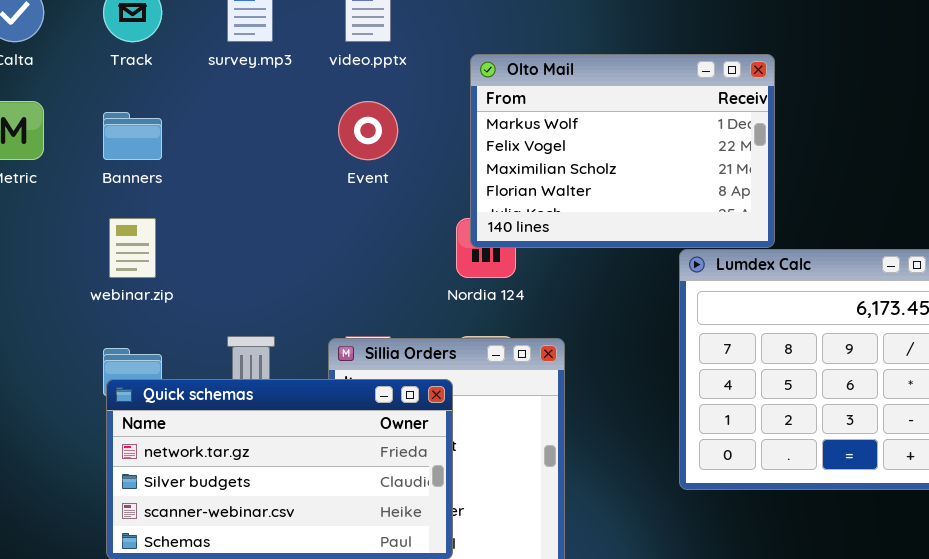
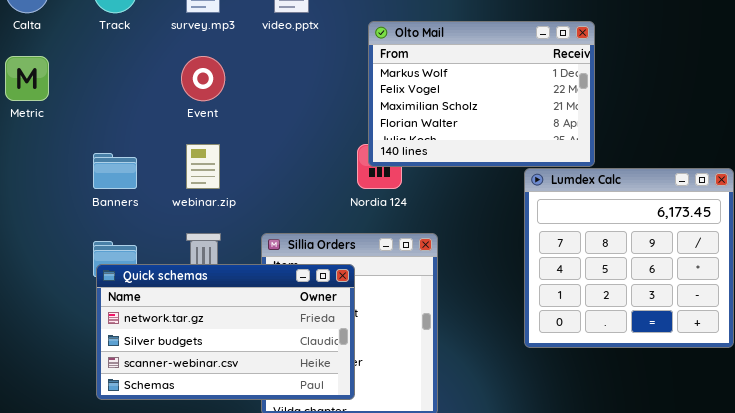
Event: [338,101,398,160] -> [181,56,225,101], moved
Banners: [103,112,162,160] -> [93,153,137,189], moved
webinar.zip: [109,218,156,278] -> [186,144,220,189], moved

